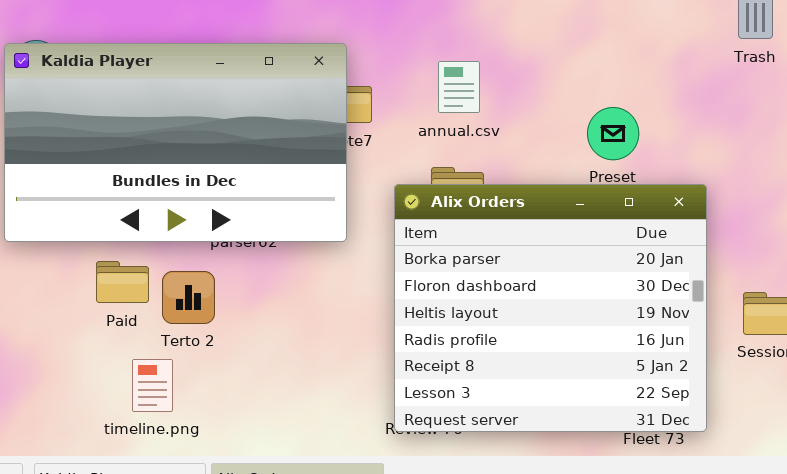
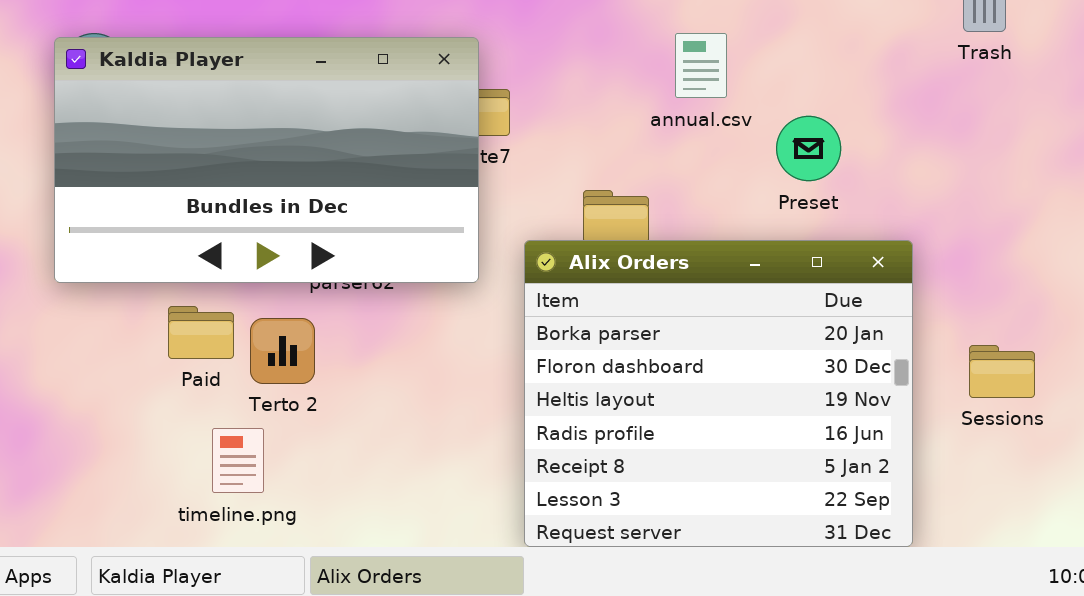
annual.csv: [438,61,480,113] -> [675,33,727,98], moved
Alix Orders: [394,184,707,432] -> [524,240,913,547], moved

